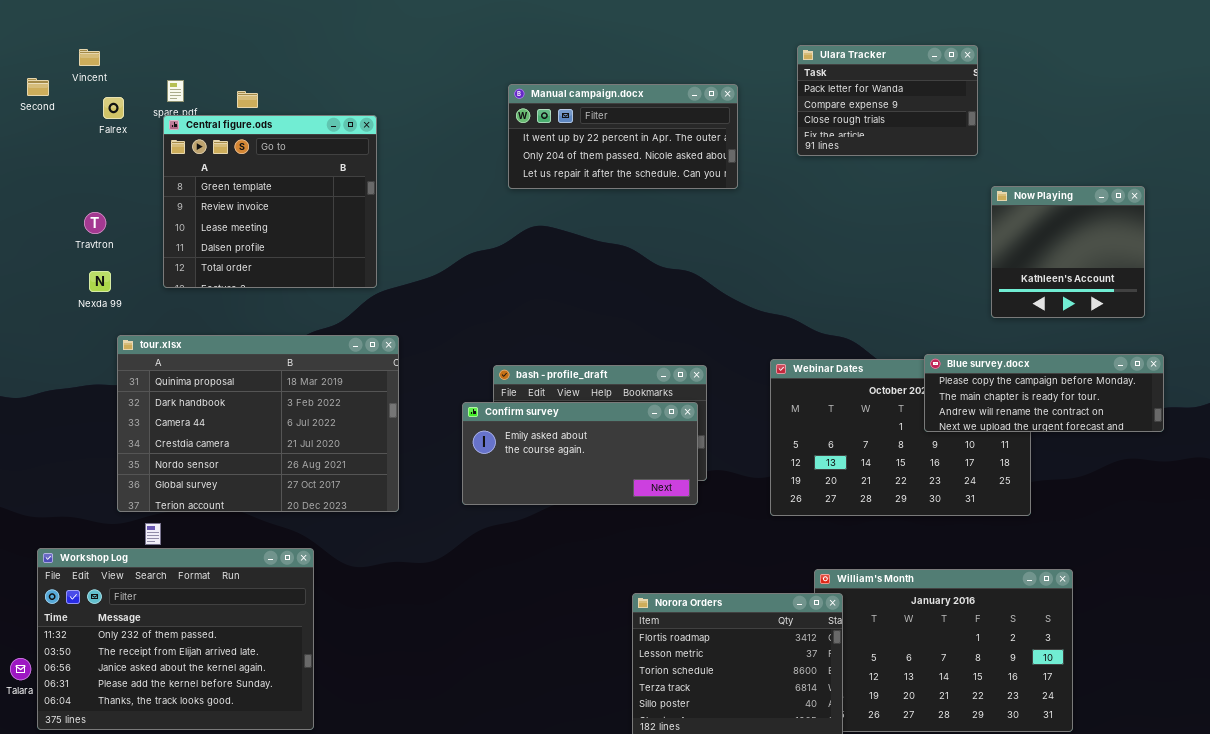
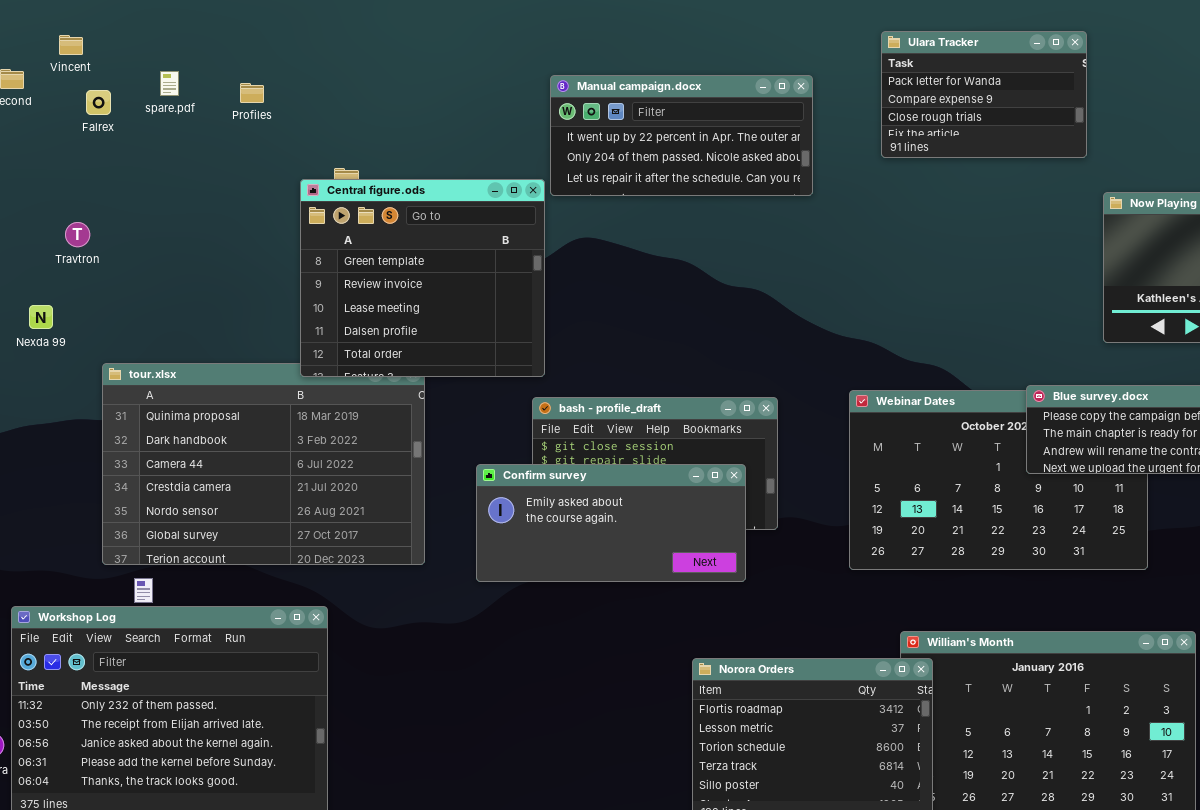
Central figure.ods: [163,115,377,288] -> [300,179,545,377], moved
Nexda 99: [89,271,111,292] -> [29,305,53,329], moved
Confirm survey: [462,402,698,505] -> [476,464,746,582], moved

